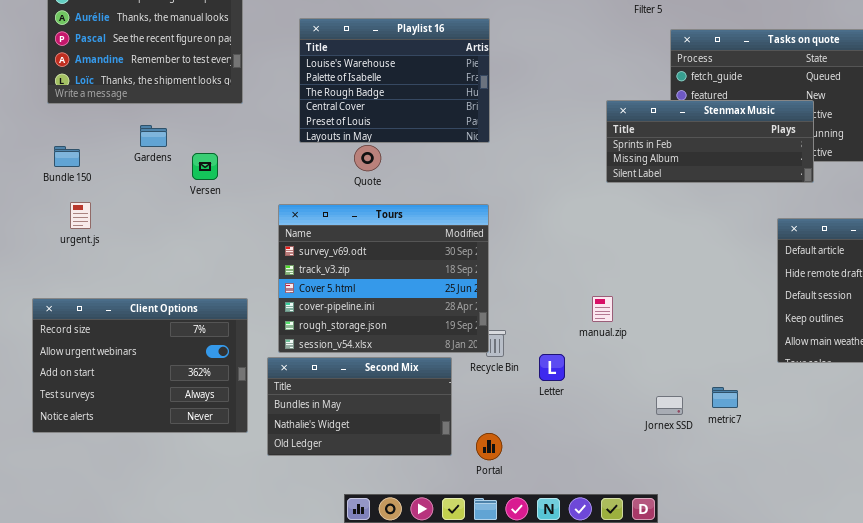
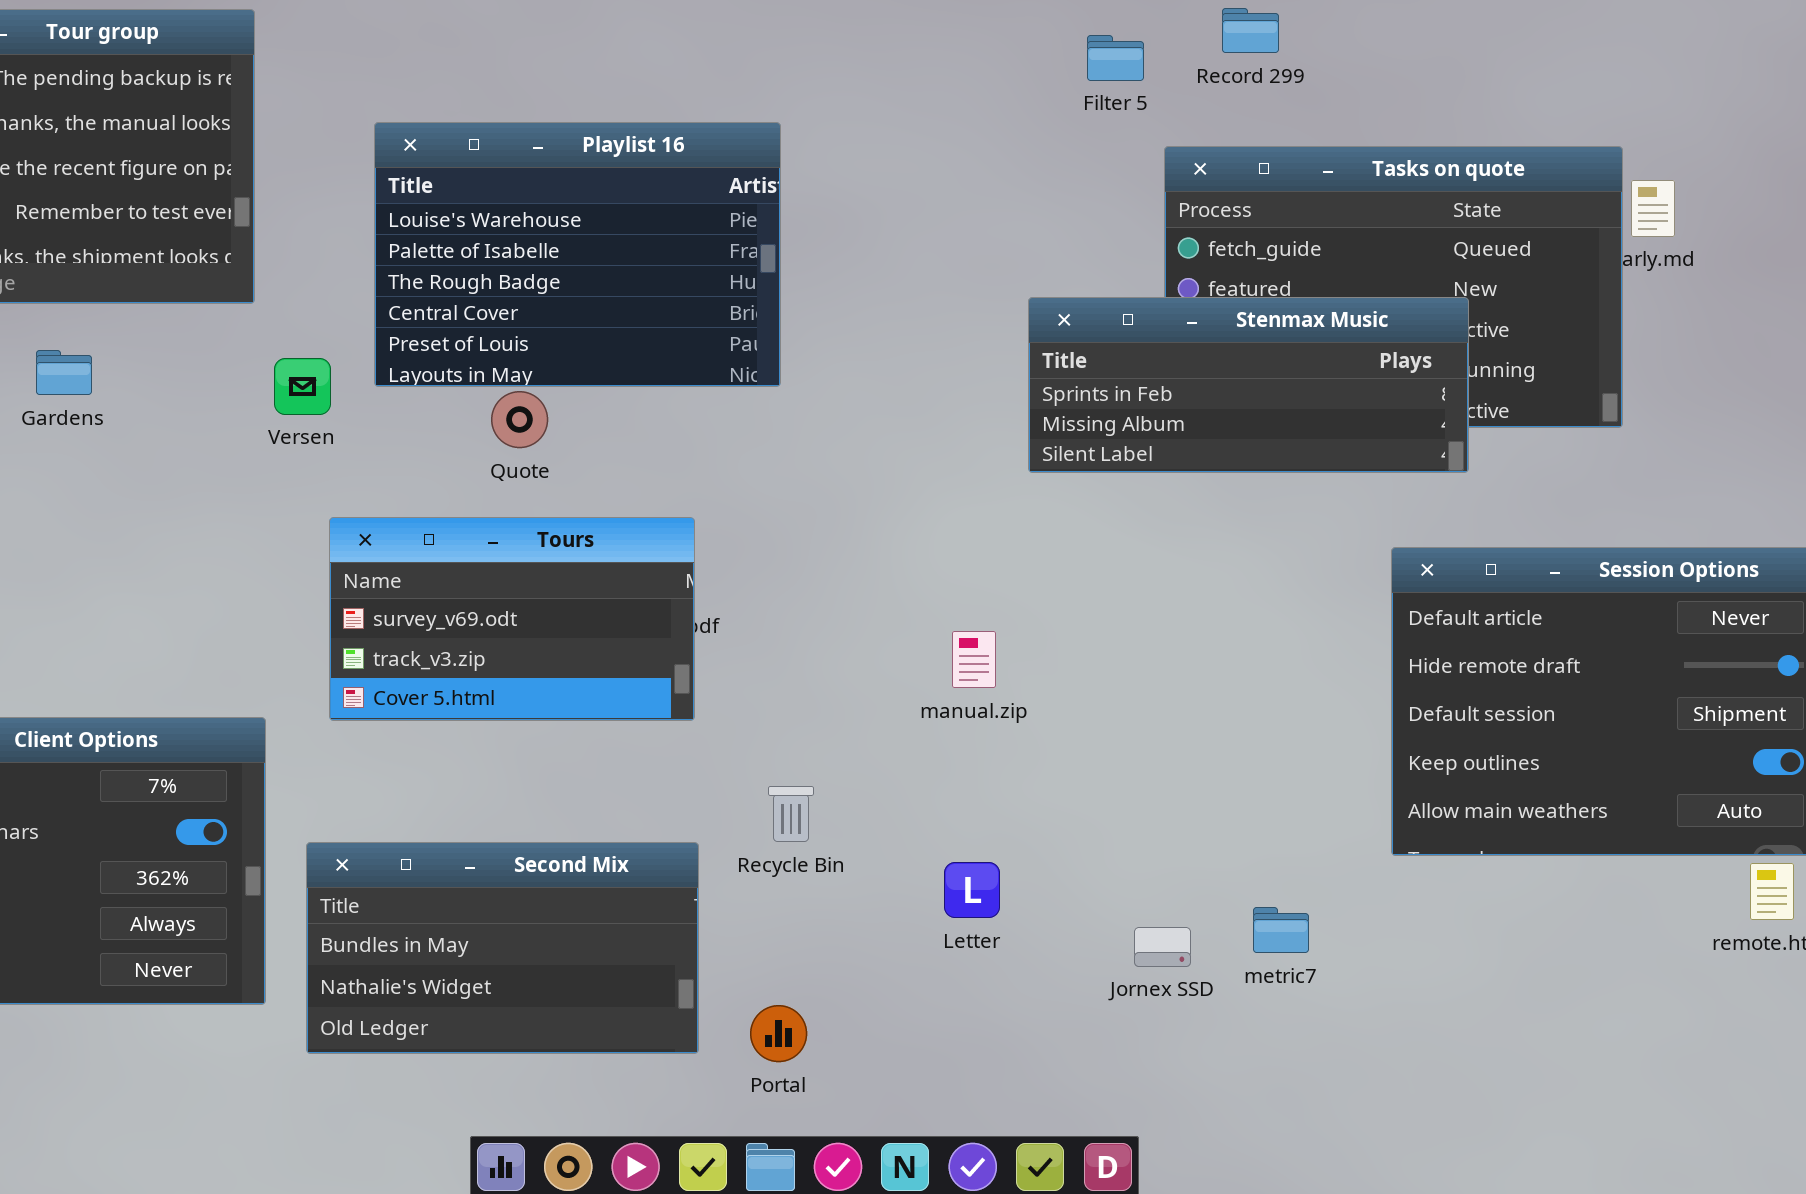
Versen: [192,153,218,180] -> [274,358,331,415], moved
Tours: [278,204,489,353] -> [329,517,695,721], resized
manual.zip: [592,296,613,322] -> [952,631,996,688], moved
Letter: [539,354,565,381] -> [944,862,1000,918], moved

